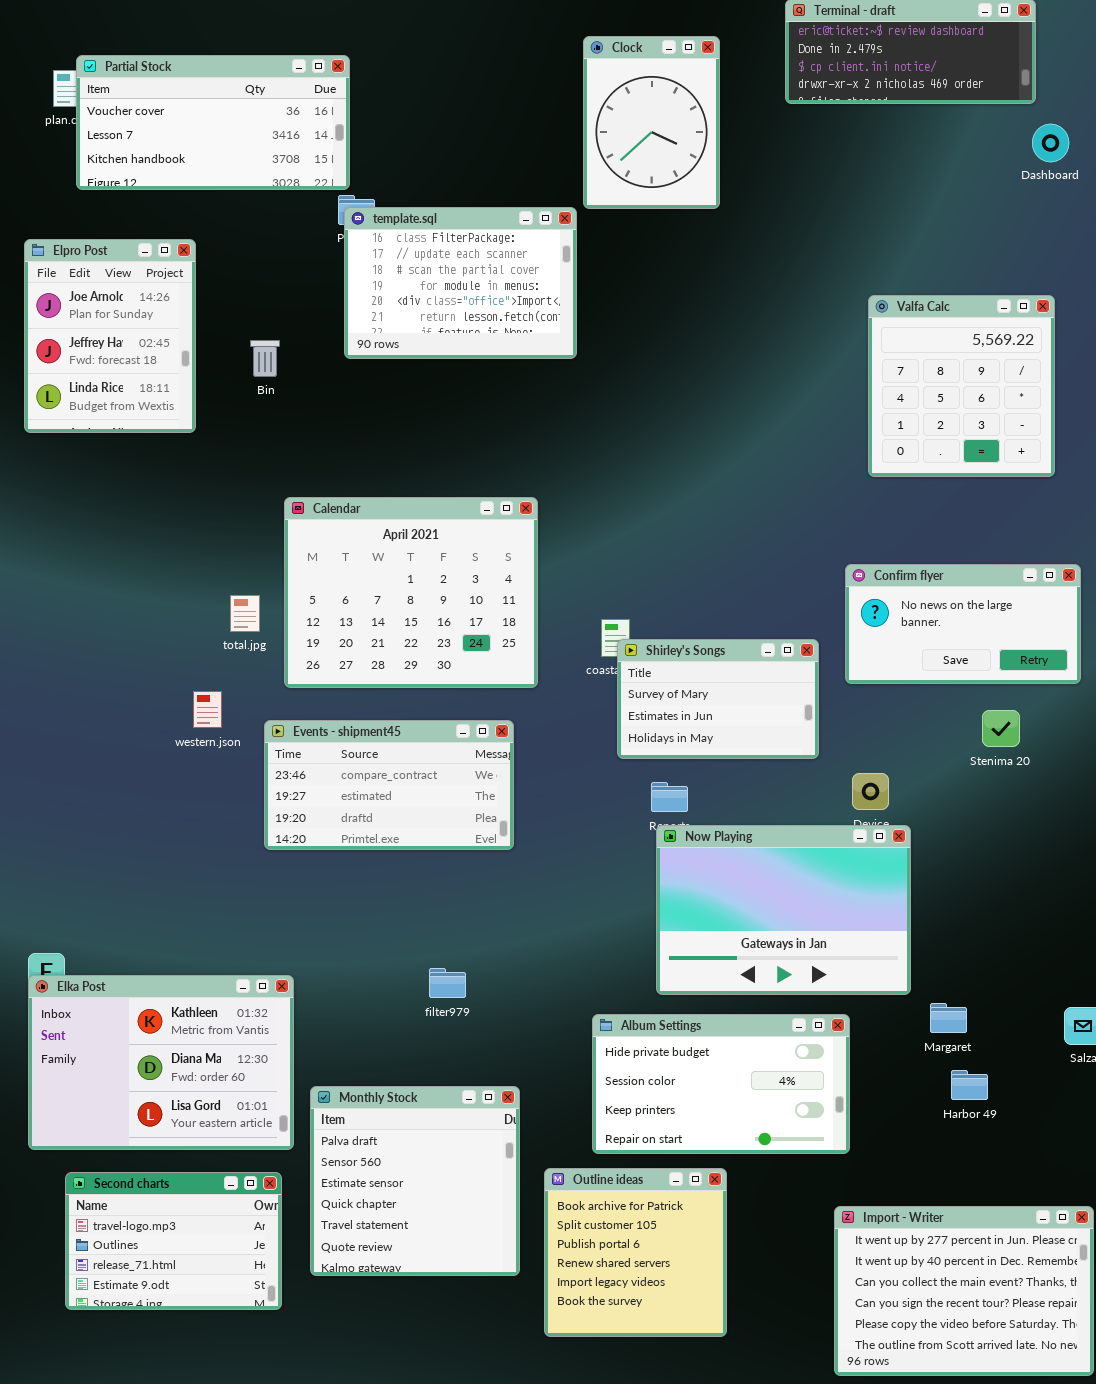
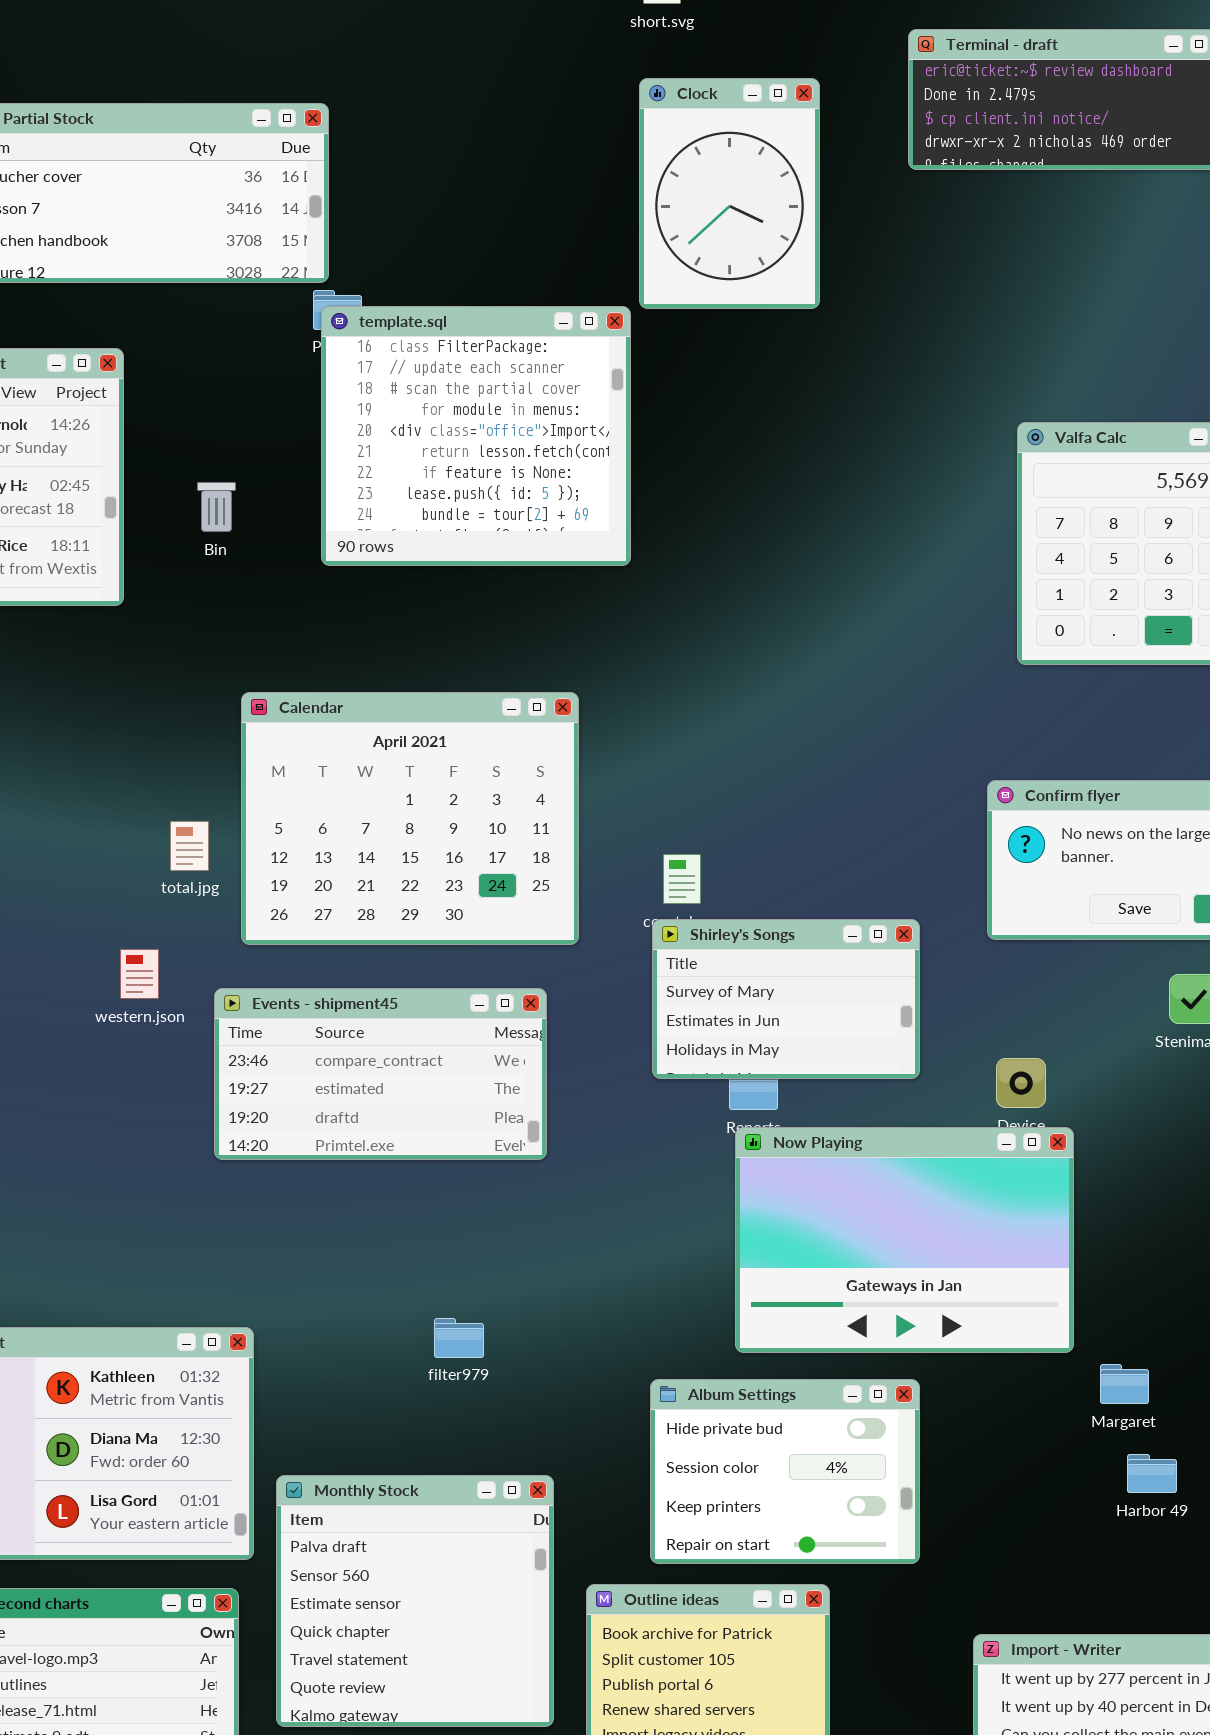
template.sql: [344,207,577,359] -> [321,306,631,566], resized
Shirley's Songs: [617,639,819,759] -> [652,919,920,1079], moved
Album Settings: [592,1014,850,1154] -> [650,1379,920,1564], resized

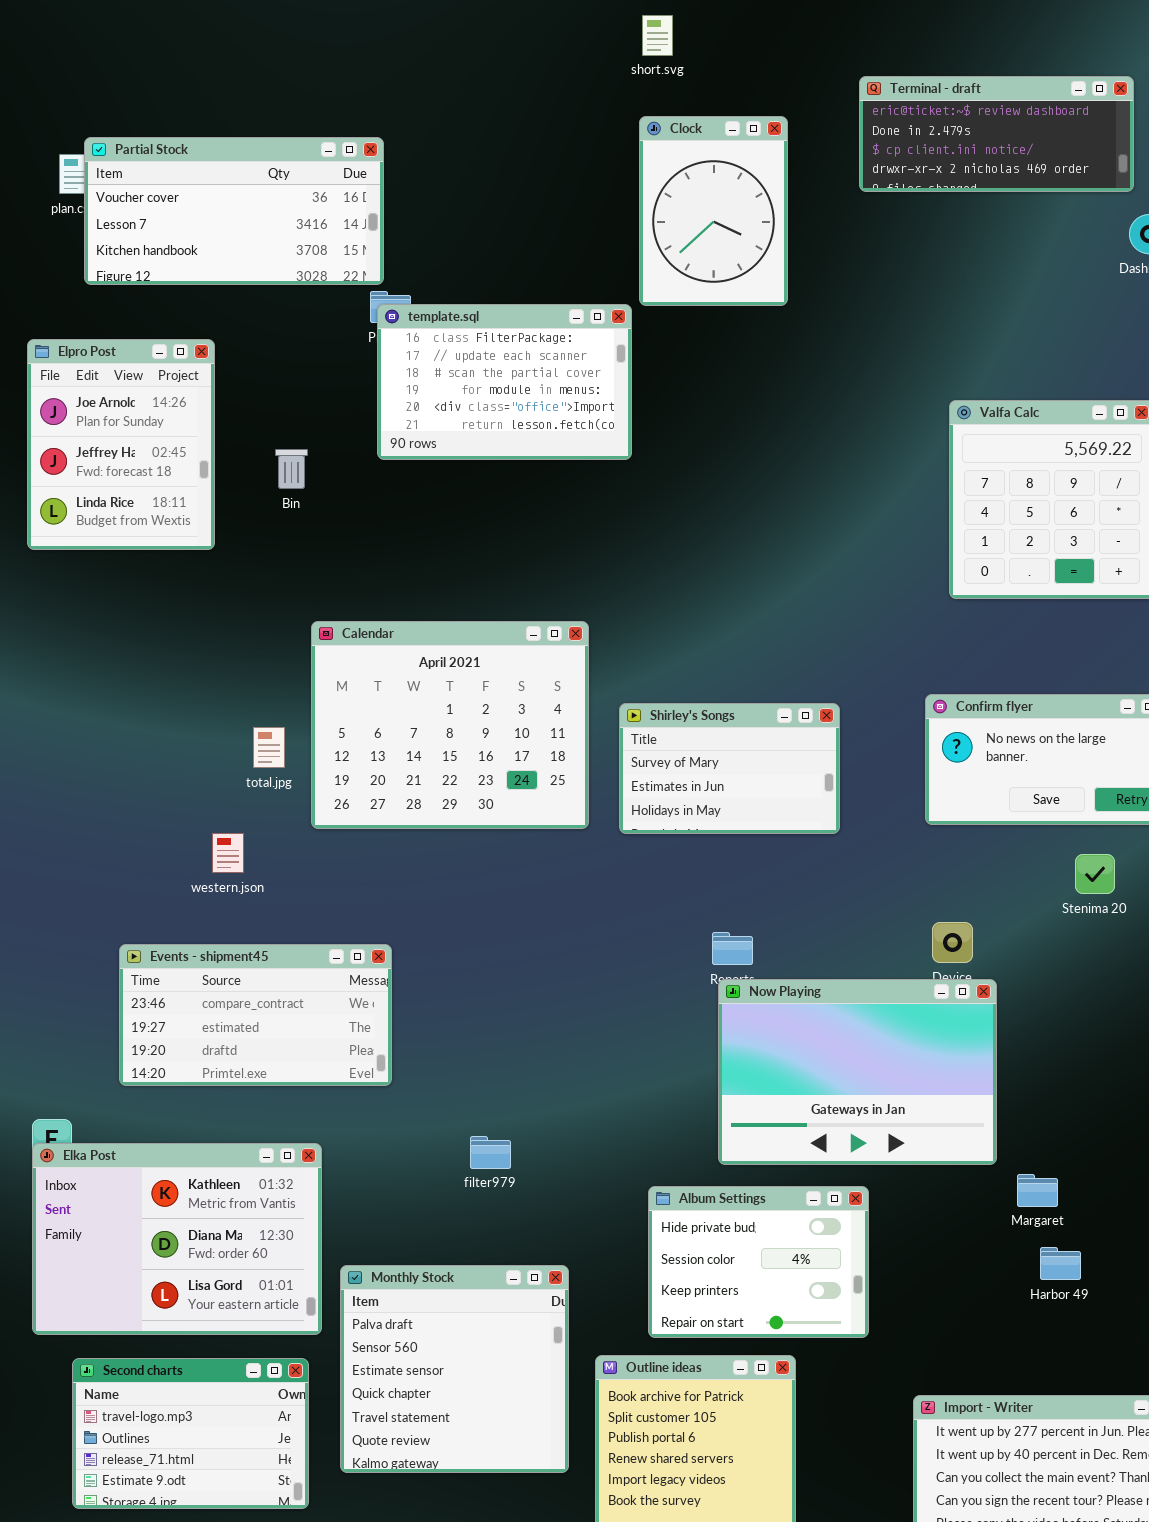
template.sql: [321,306,631,566] -> [377,304,632,460], resized
Shirley's Songs: [652,919,920,1079] -> [619,703,840,834], moved
Events - shipment45: [214,988,547,1160] -> [119,944,392,1086], moved

